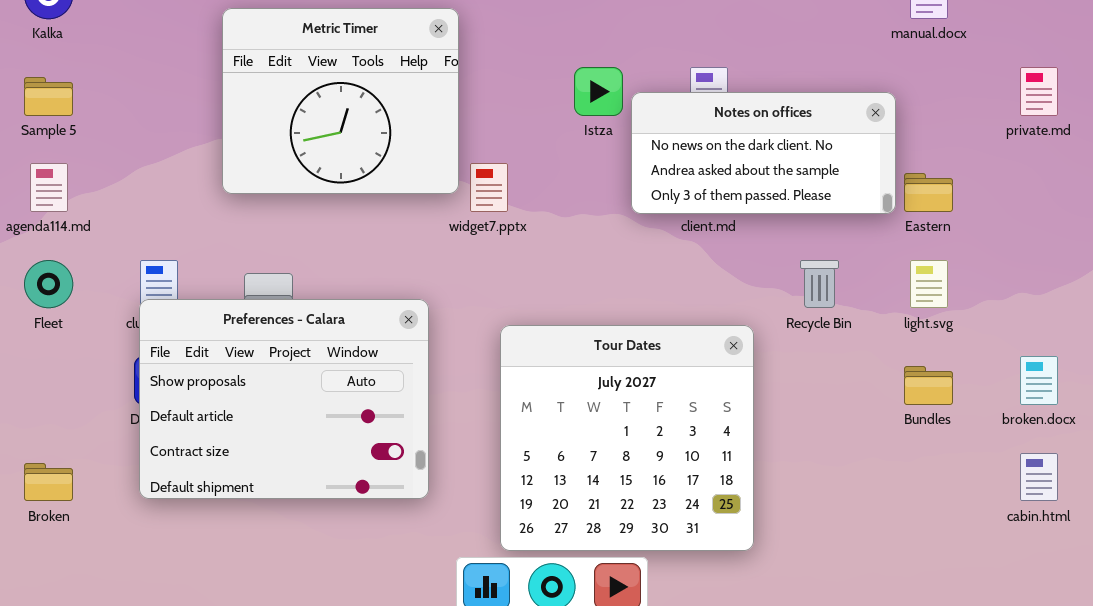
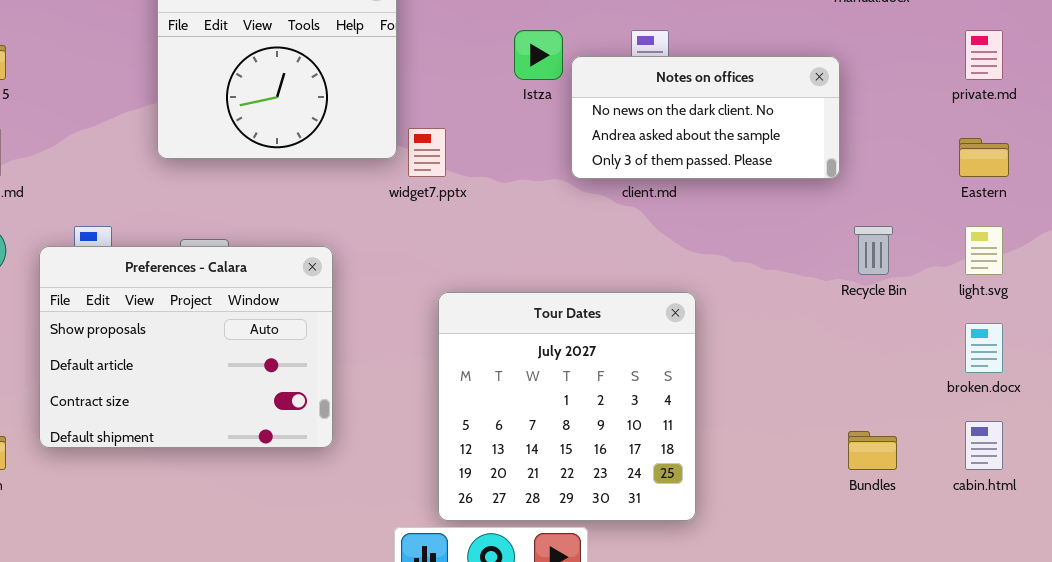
Eastern: [904,173,953,212] -> [959,138,1009,177], moved
Recycle Bin: [800,260,839,308] -> [854,226,893,275], moved
light.svg: [910,260,948,308] -> [965,226,1003,275], moved
Preferences - Calara: [139,299,429,499] -> [39,246,333,448], moved
Bundles: [904,366,953,405] -> [848,431,897,470], moved

